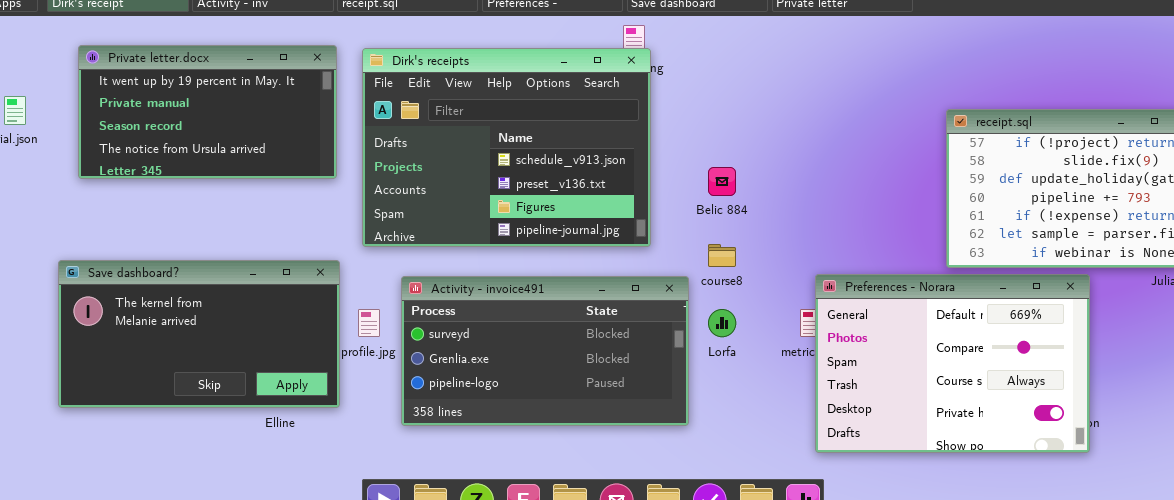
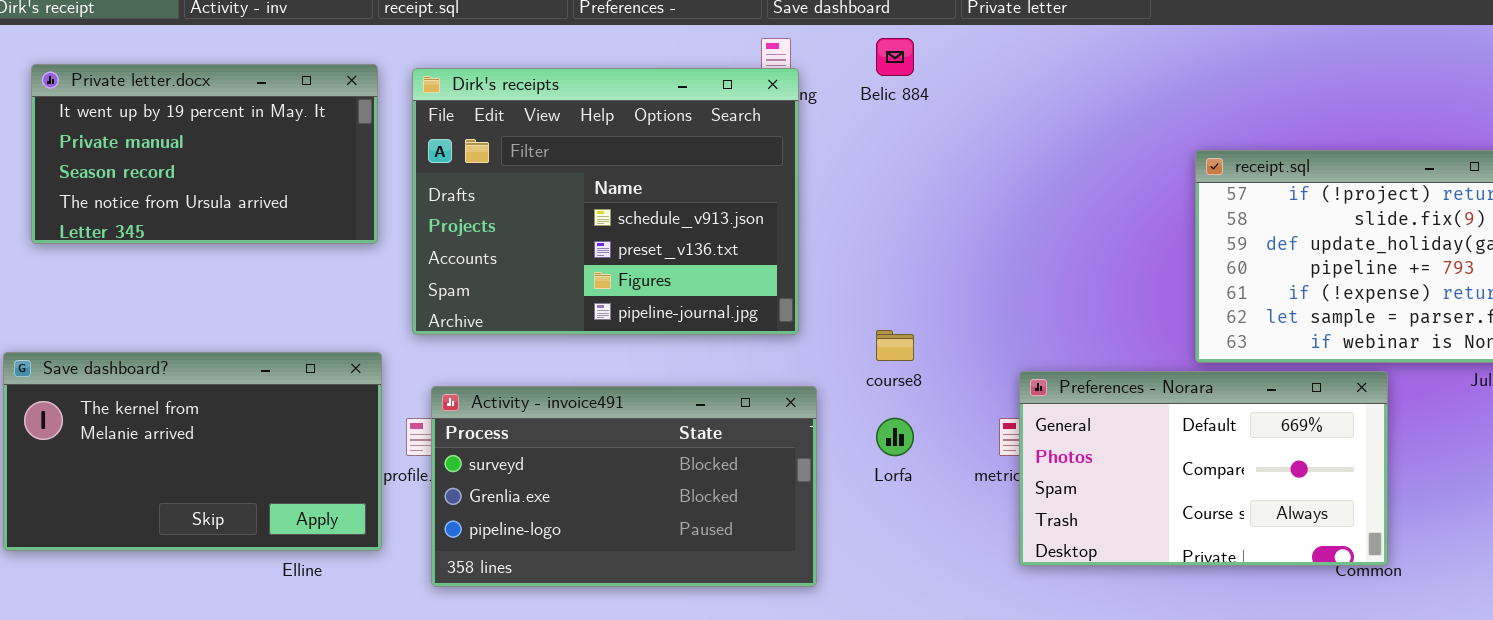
Belic 884: [708,167,736,196] -> [876,38,914,76], moved
Preferences - Norara: [815,274,1090,453] -> [1019,371,1388,566], resized
Activity - invoice491: [401,276,689,426] -> [431,386,817,587], moved

